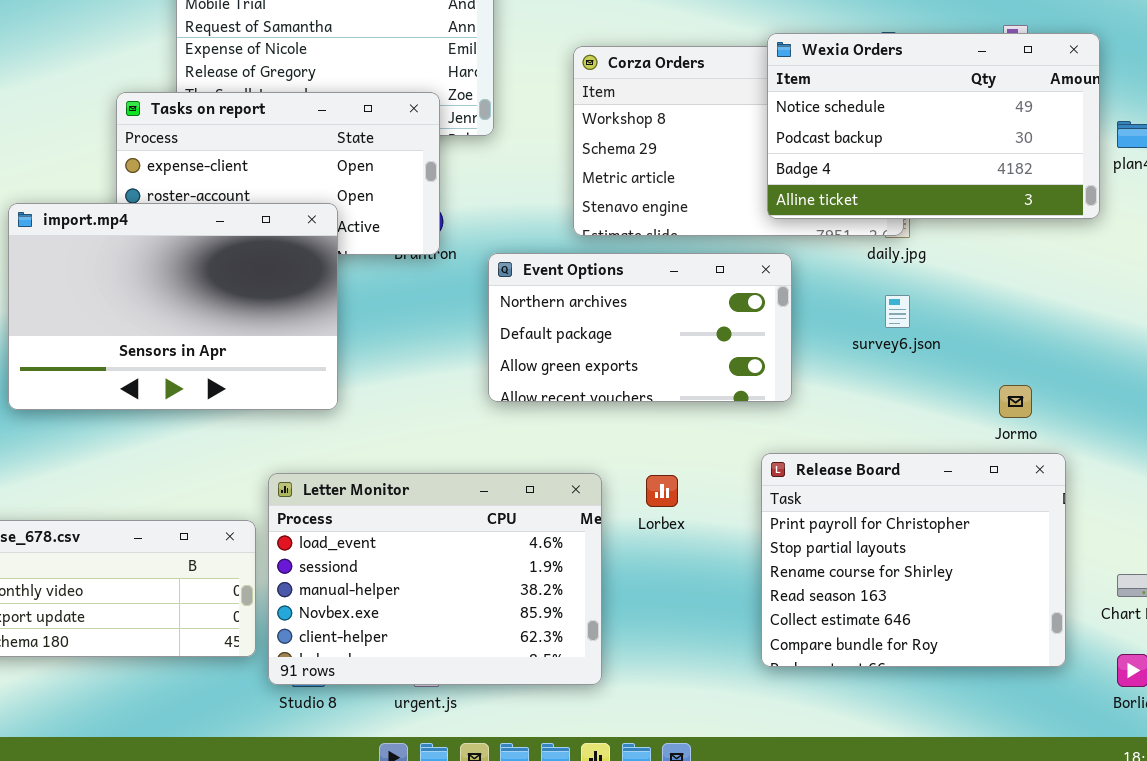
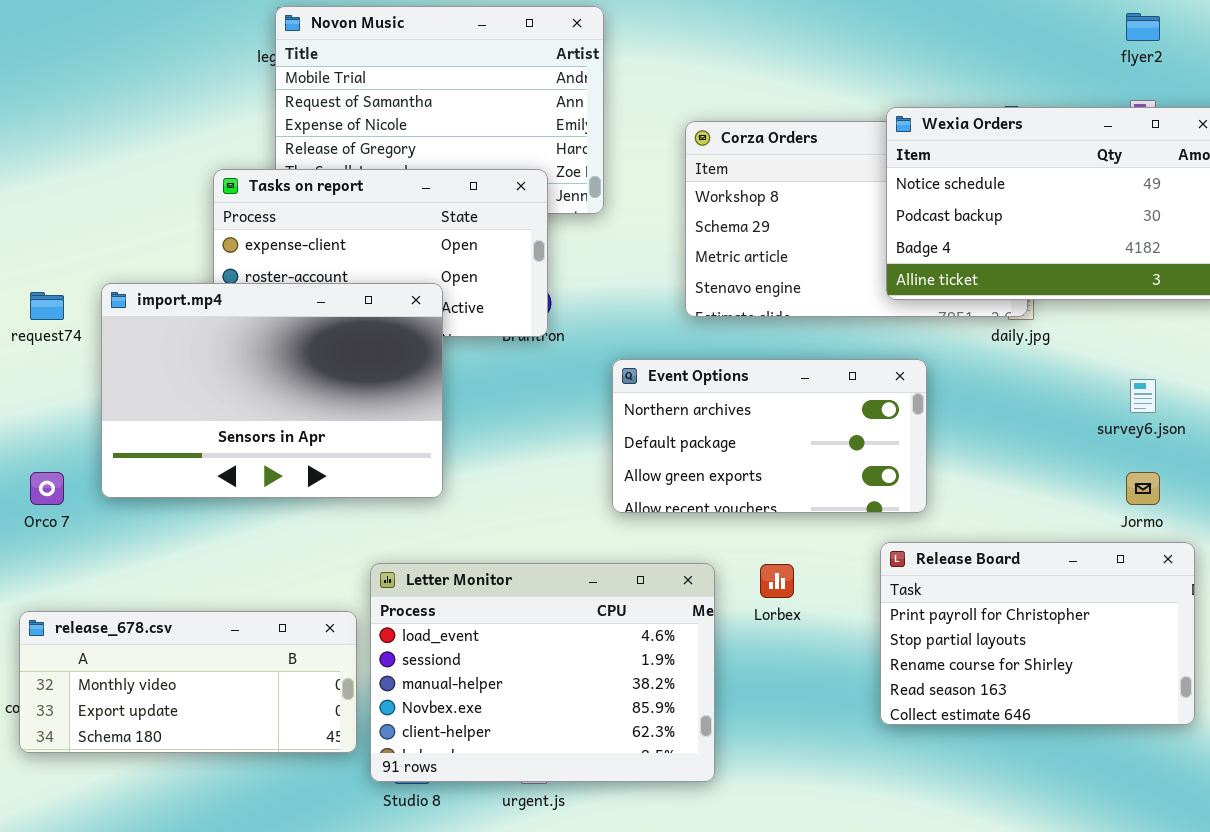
Event Options: [488,253,792,402] -> [612,359,927,513], moved
survey6.json: [885,295,910,328] -> [1130,379,1156,413], moved
Release Board: [761,453,1066,667] -> [880,542,1195,725], resized

